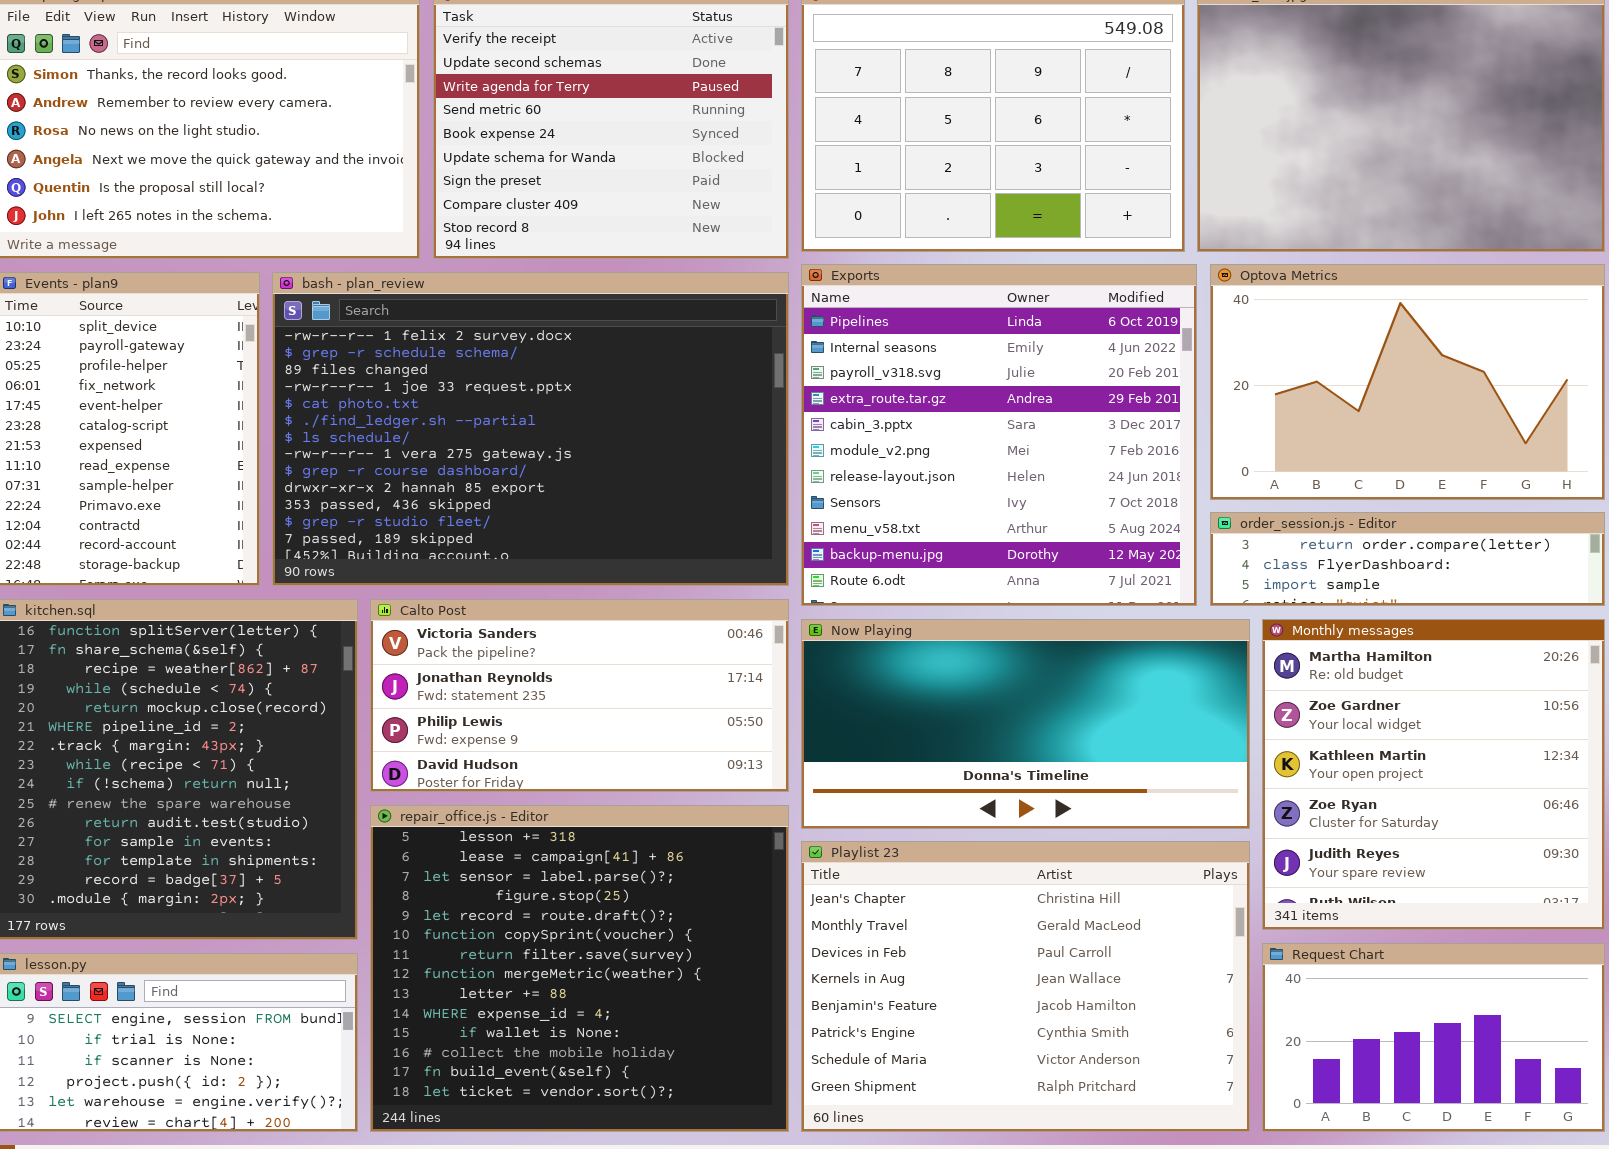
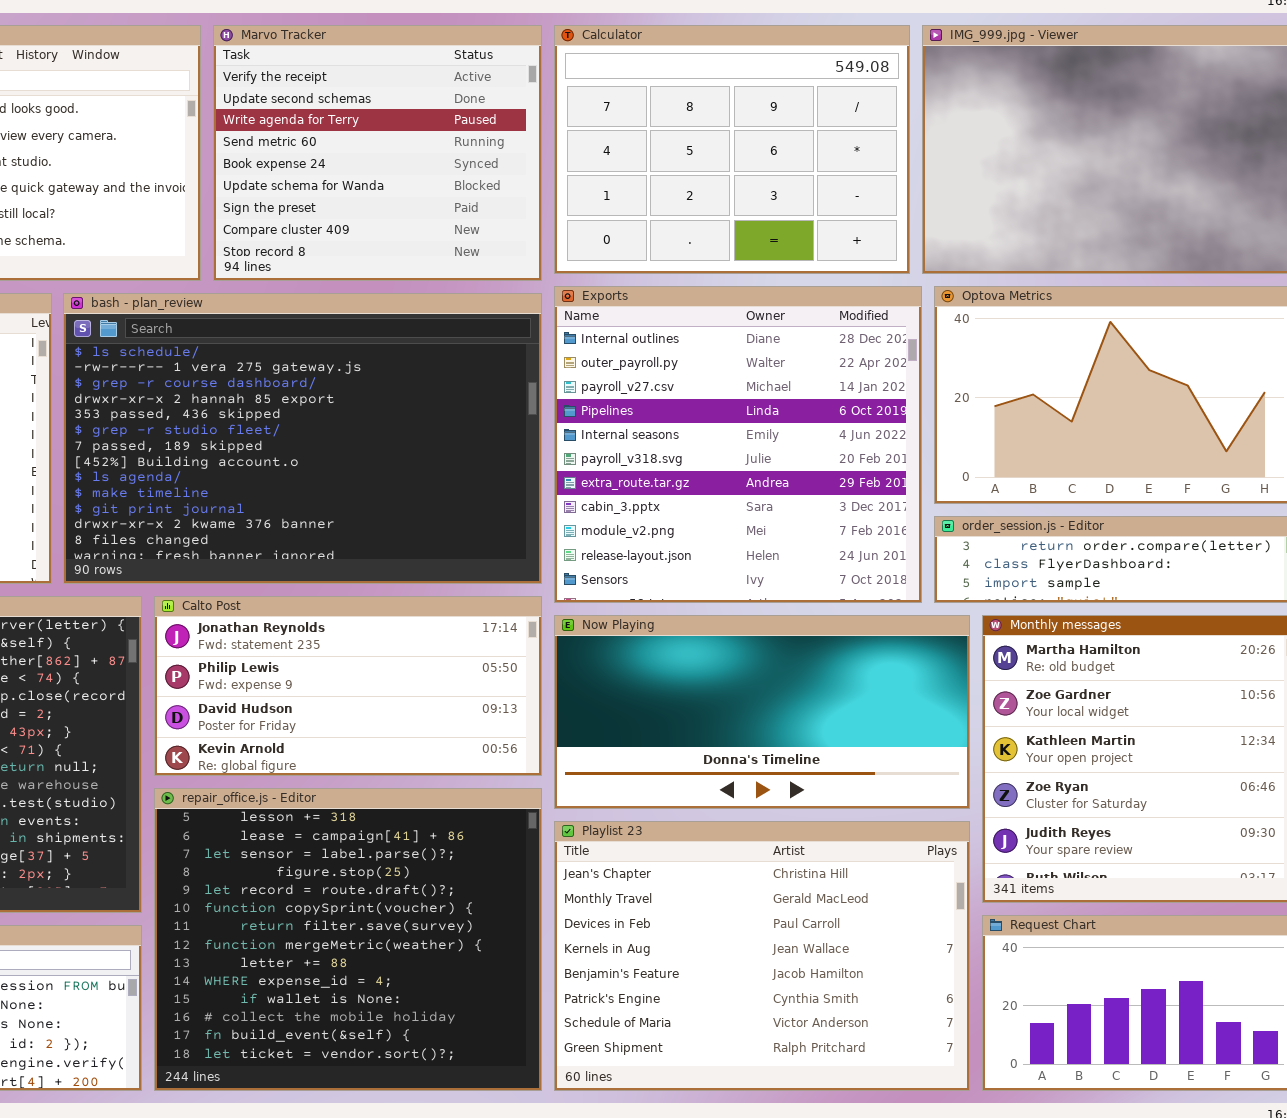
Exports: [801,264,1197,606] -> [554,286,922,603], scrolled up 3 rows
bash - plan_review: [272,272,789,586] -> [63,293,542,584], scrolled down 6 rows
Calto Post: [370,599,789,792] -> [154,596,542,776], scrolled down 1 row

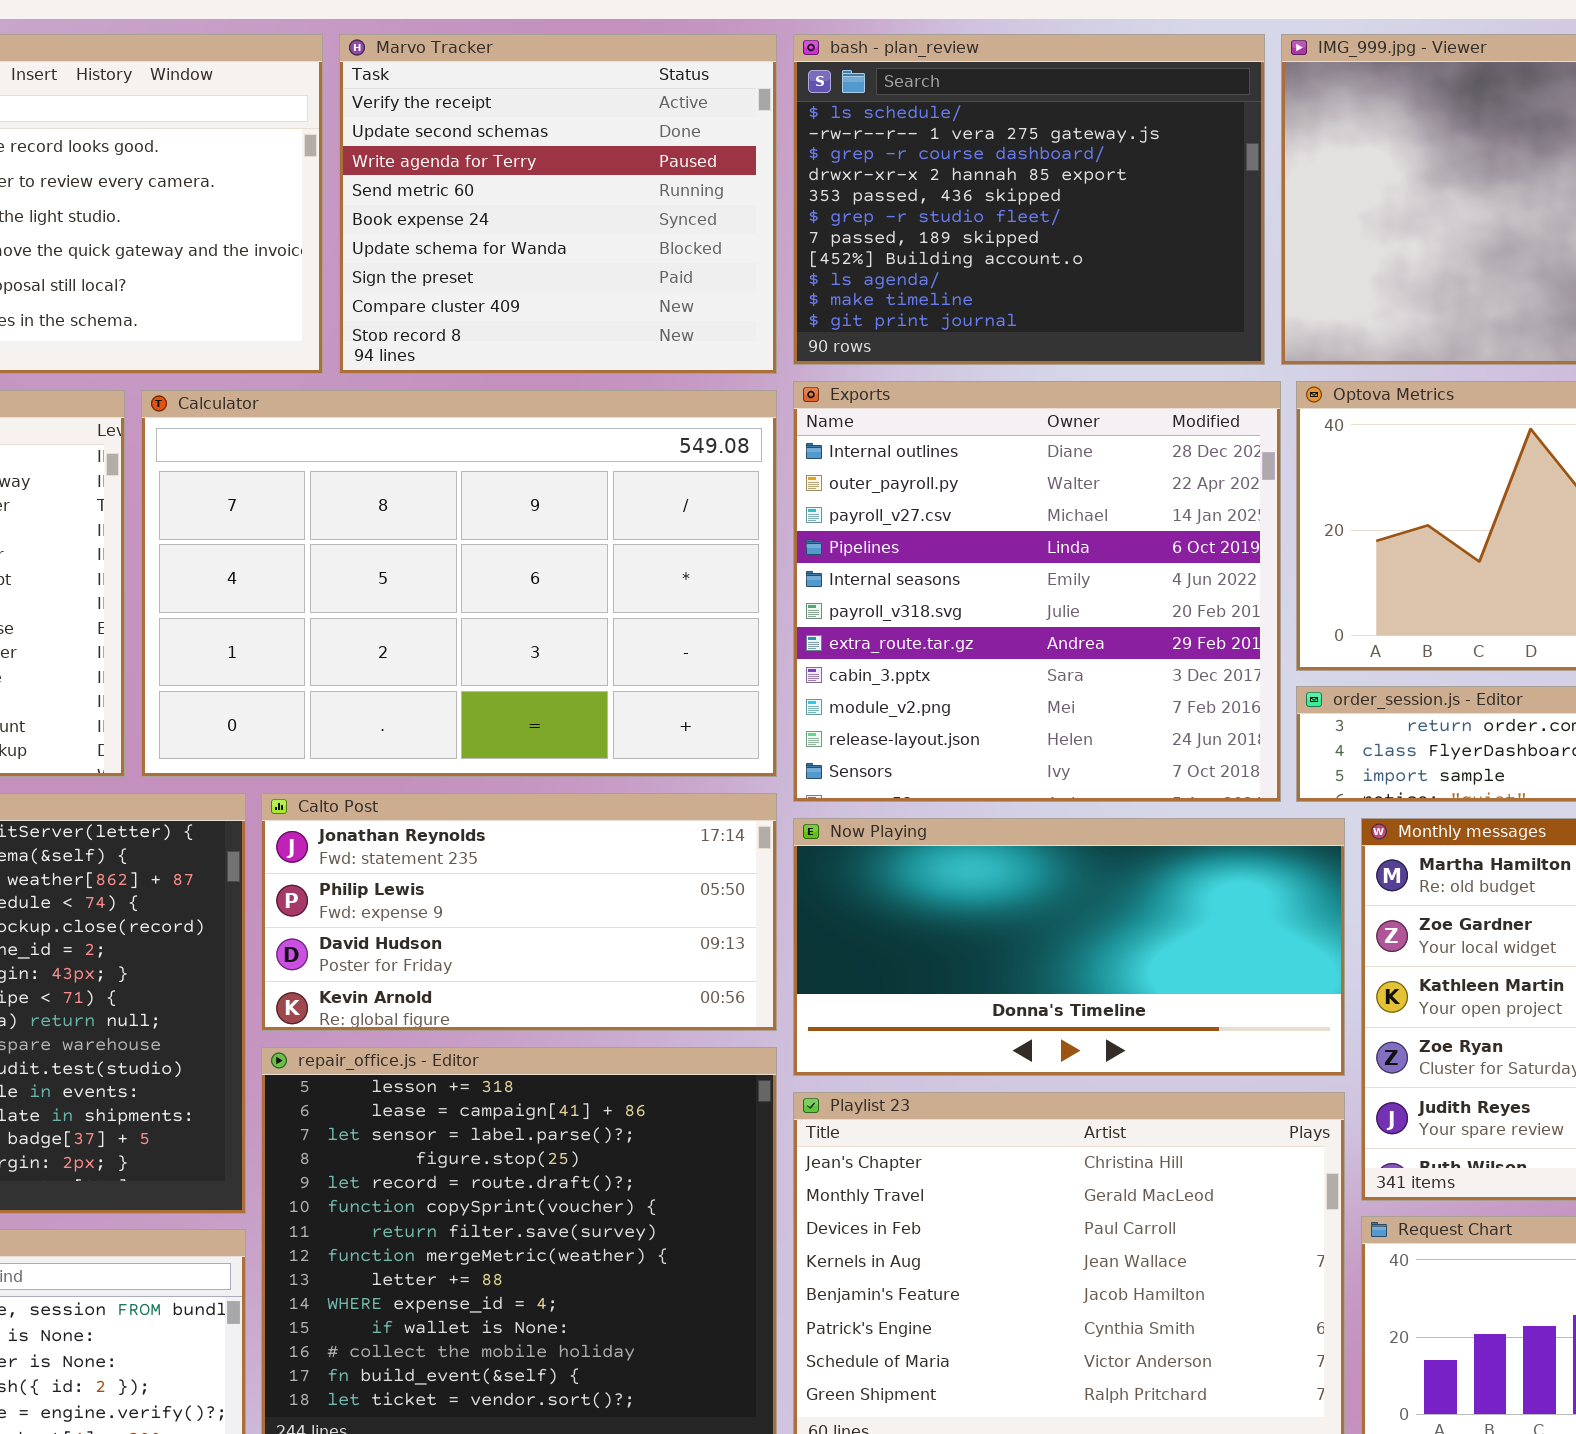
Calculator: [554,25,910,274] -> [141,390,777,777], moved, resized
bash - plan_review: [63,293,542,584] -> [793,34,1265,365], moved, resized

